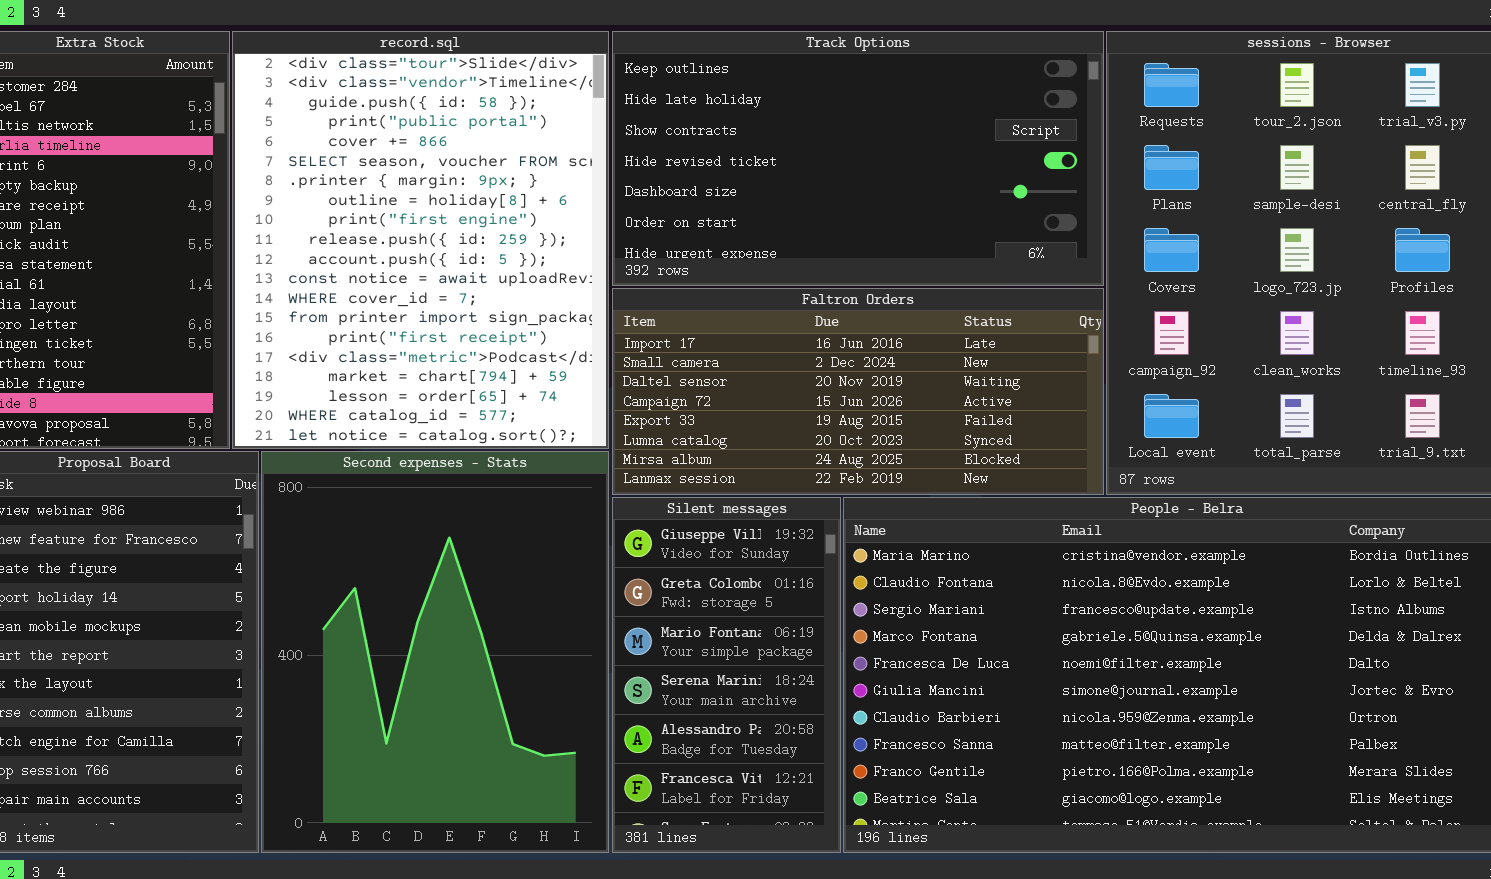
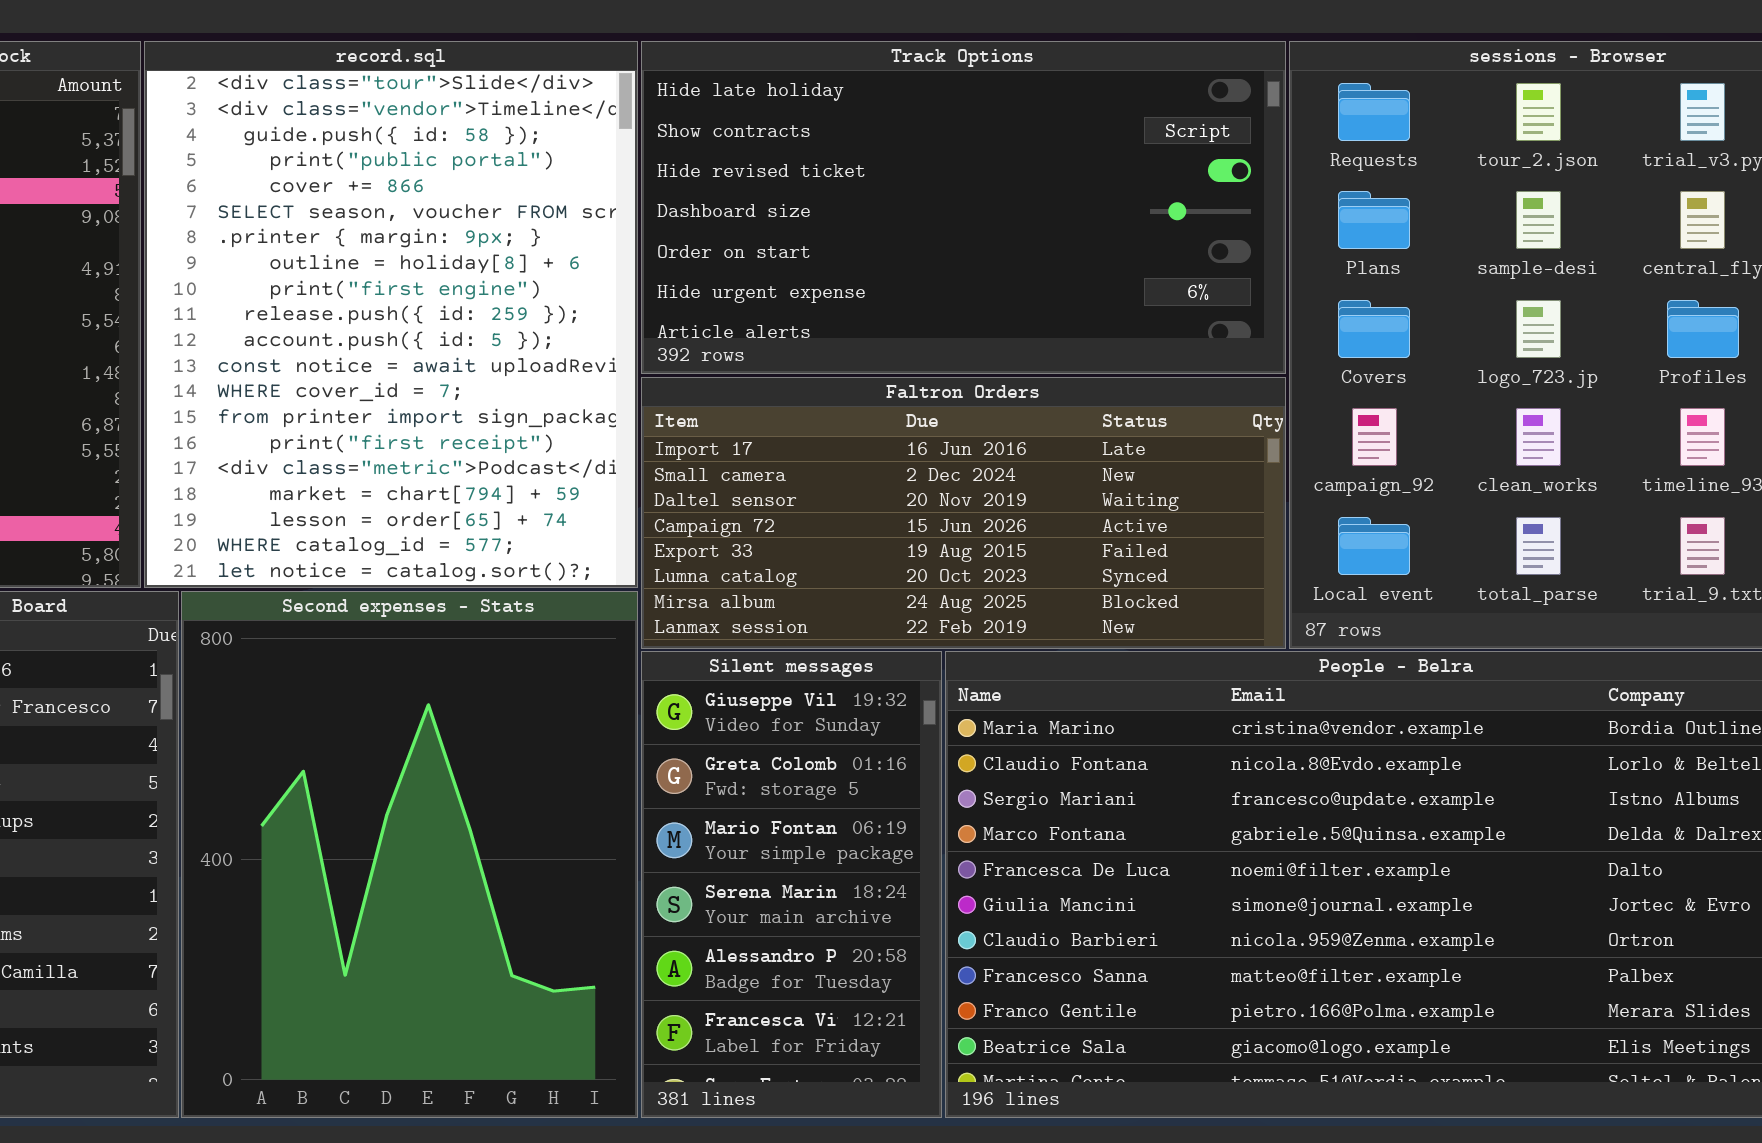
Track Options: [612,31,1104,286] -> [641,41,1286,374], scrolled down 1 row

